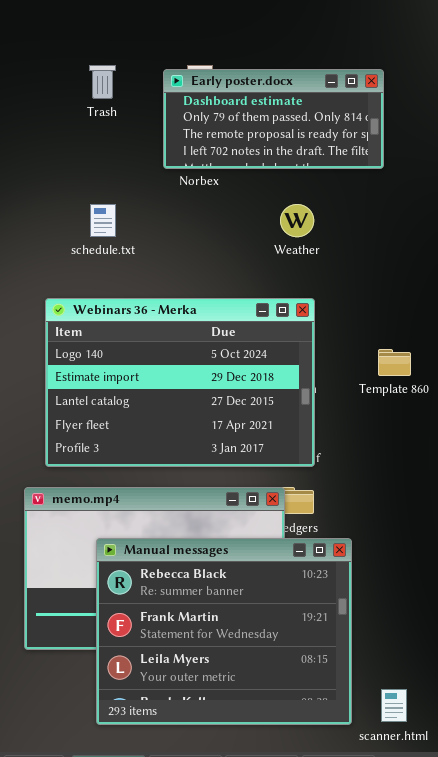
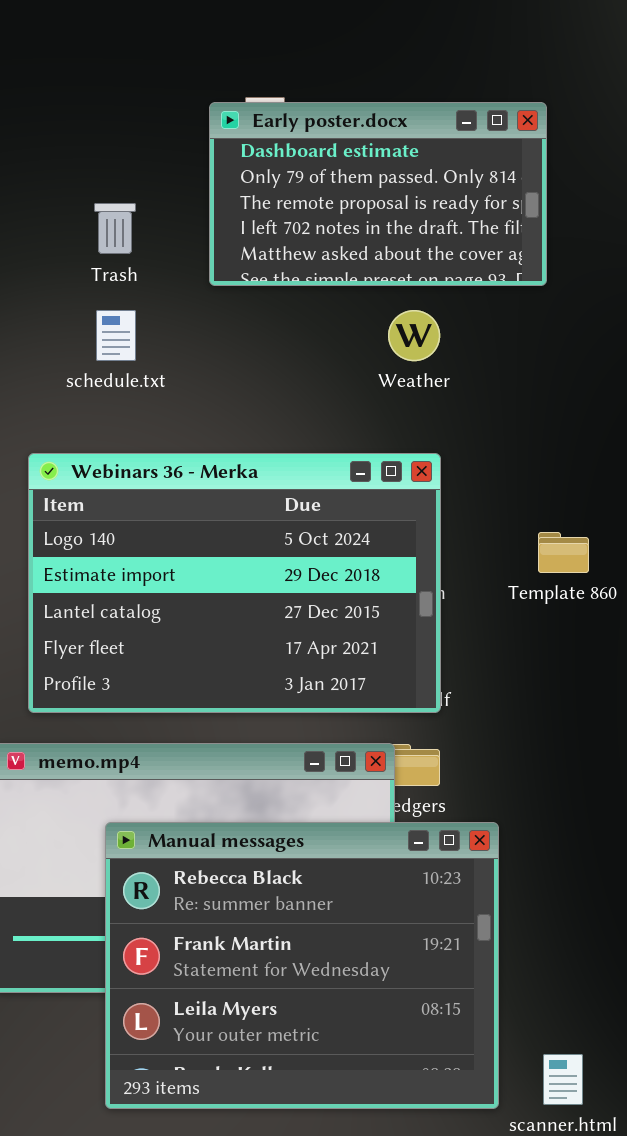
Trash: [89,65,116,99] -> [94,203,136,254], moved
Early poster.docx: [163,69,384,169] -> [209,102,547,286], resized

